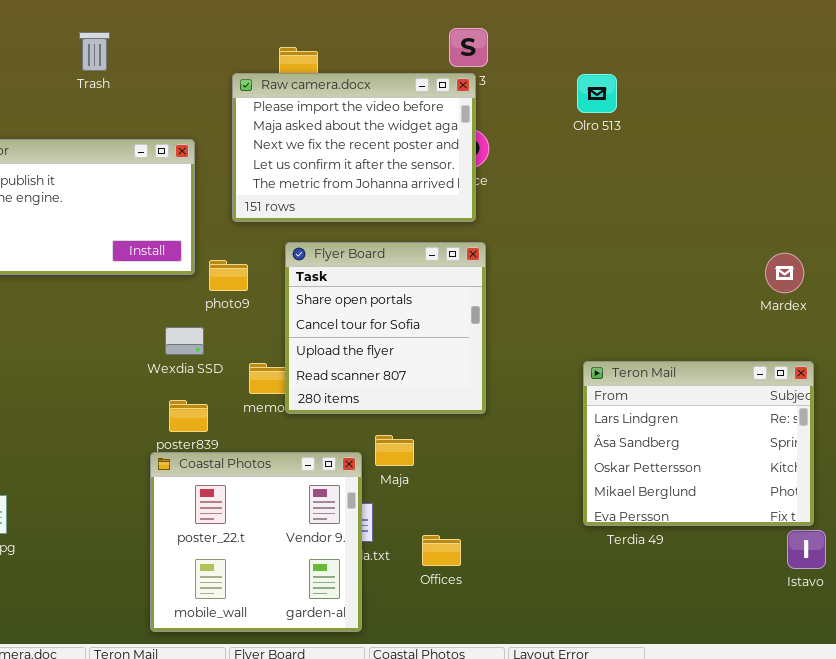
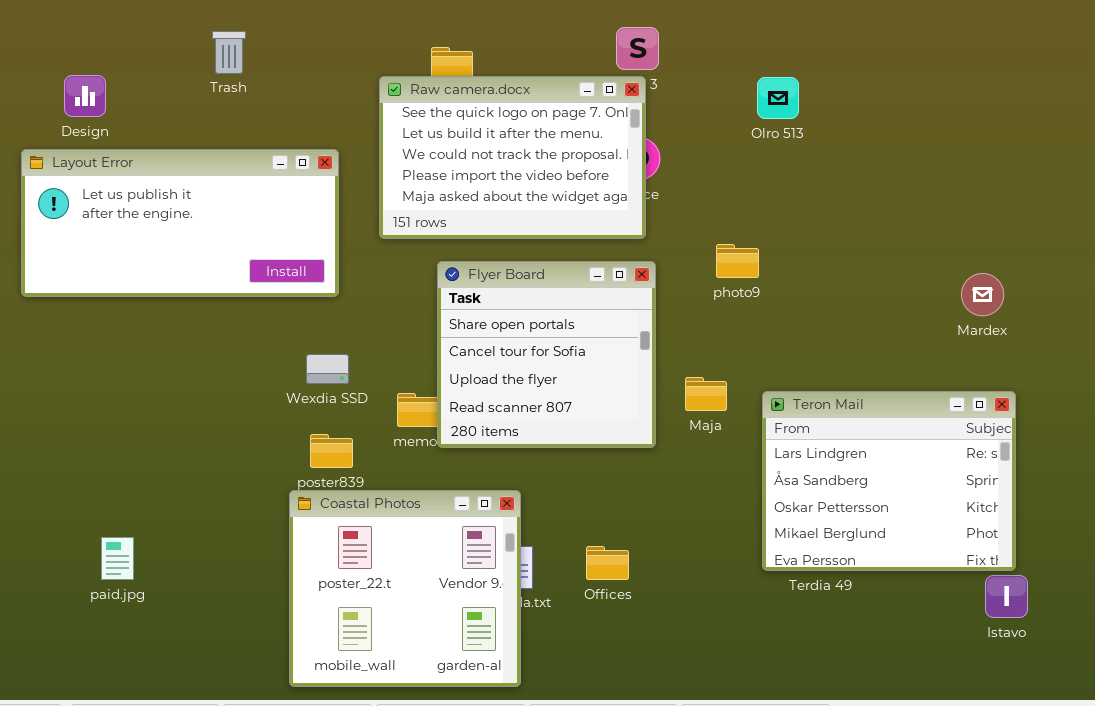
Raw camera.docx: [232,73,476,222] -> [379,76,646,239], scrolled up 3 rows
photo9: [209,260,248,291] -> [716,244,759,278], moved
Maja: [375,435,414,466] -> [685,377,727,411], moved
Offices: [422,535,461,566] -> [586,546,629,580], moved

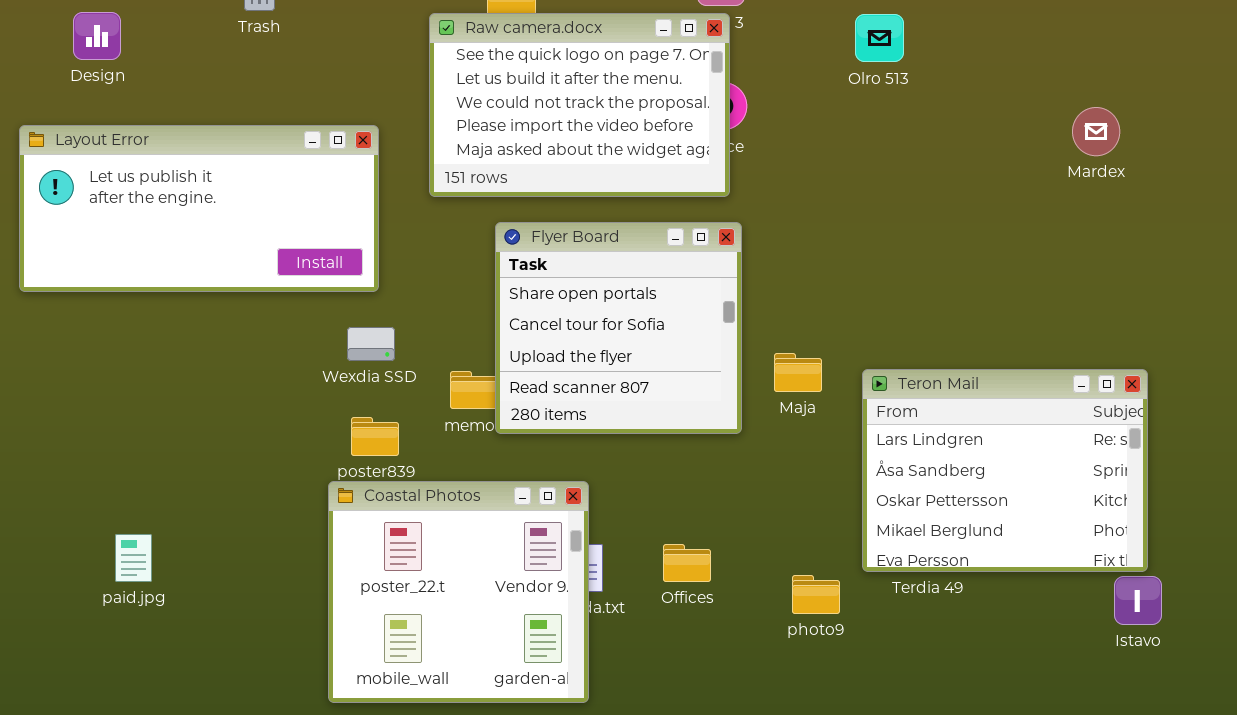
Layout Error: [21,149,339,297] -> [19,125,379,292], moved
photo9: [716,244,759,278] -> [792,575,840,614], moved
Mardex: [961,273,1004,316] -> [1072,107,1120,156], moved

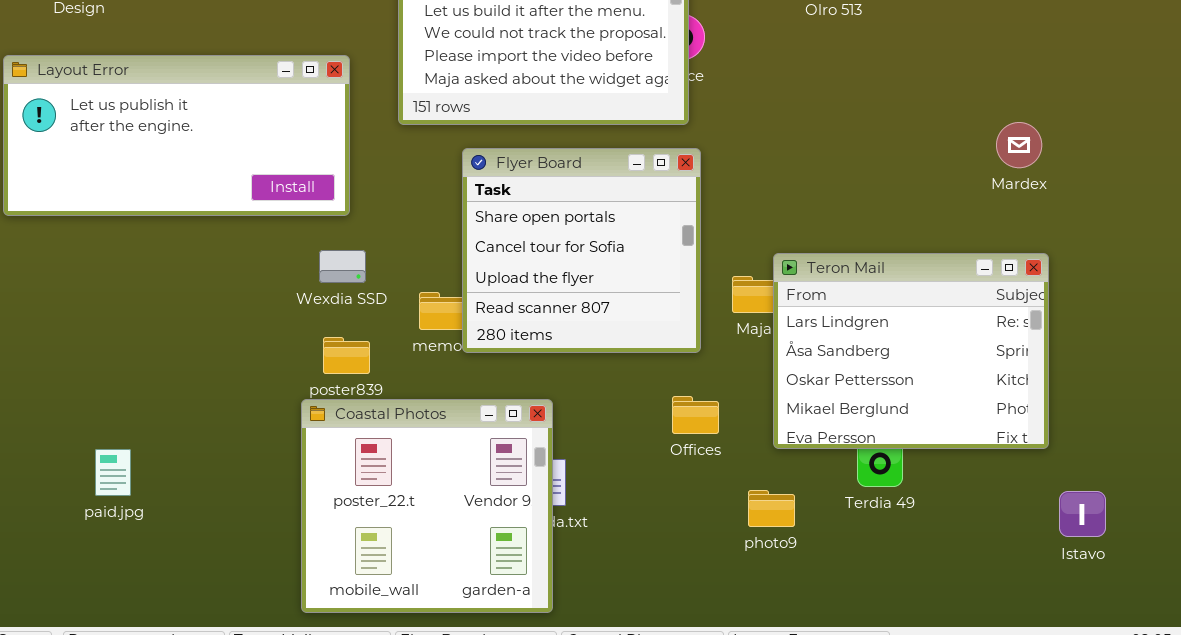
Mardex: [1072,107,1120,156] -> [996,122,1042,168], moved
Teron Mail: [862,369,1148,572] -> [773,253,1049,449], moved
Offices: [663,544,711,582] -> [672,396,719,434], moved

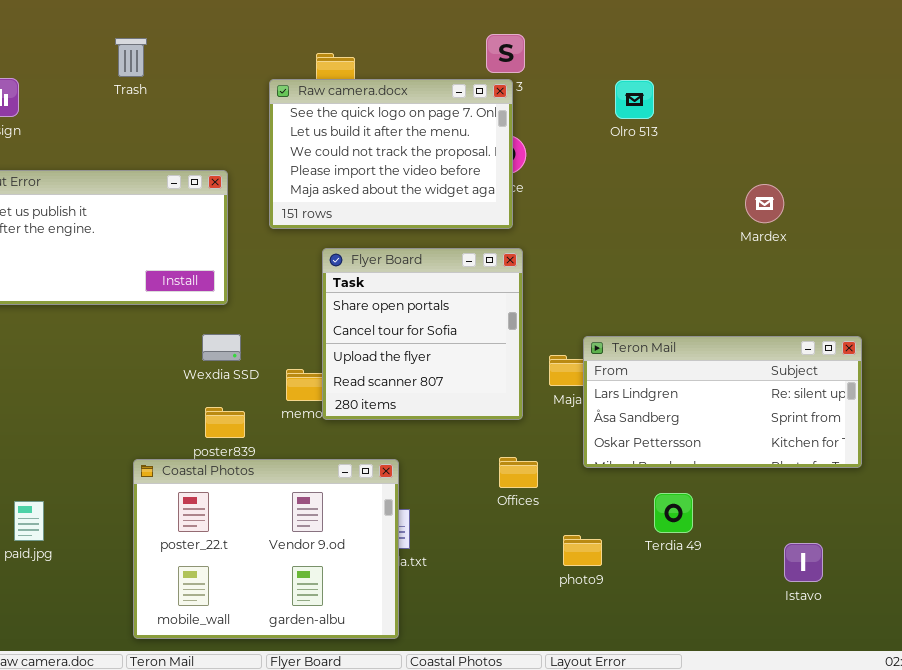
Mardex: [996,122,1042,168] -> [745,184,784,223], moved
Teron Mail: [773,253,1049,449] -> [583,336,862,468], resized
Coastal Photos: [301,399,553,613] -> [133,459,399,639], resized
Istavo: [1059,491,1106,537] -> [784,543,823,582], moved

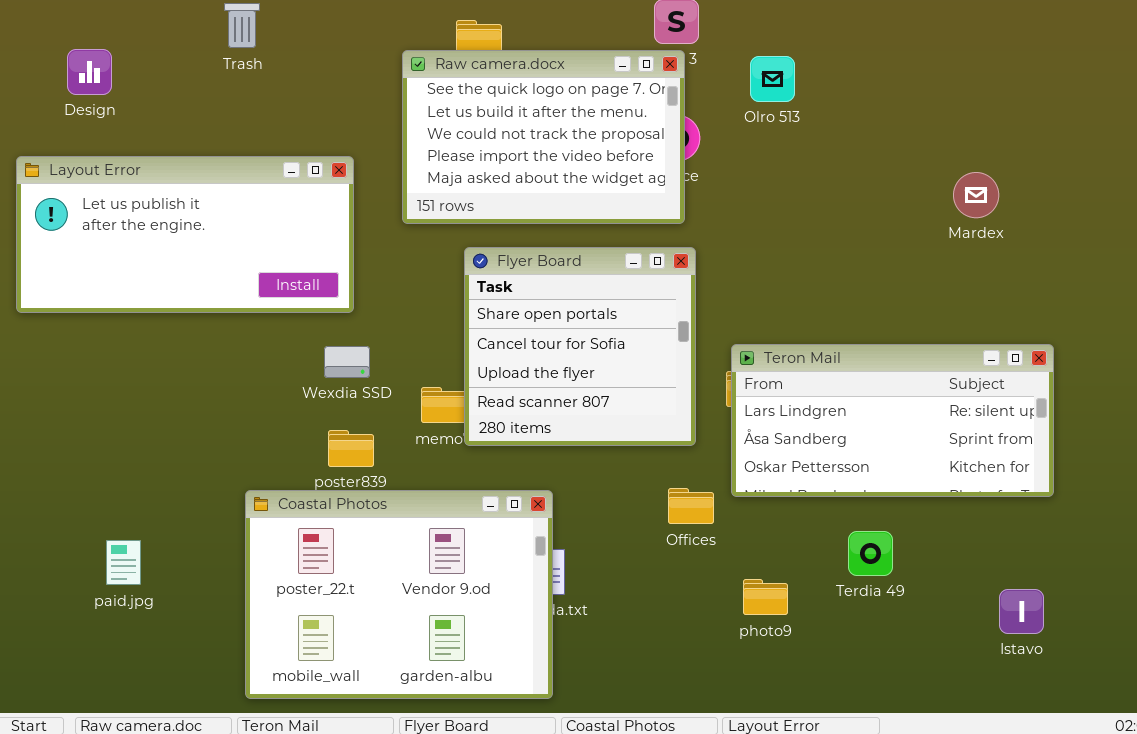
Olro 513: [615,80,654,119] -> [750,56,795,102], moved
Teron Mail: [583,336,862,468] -> [731,344,1054,497], moved

